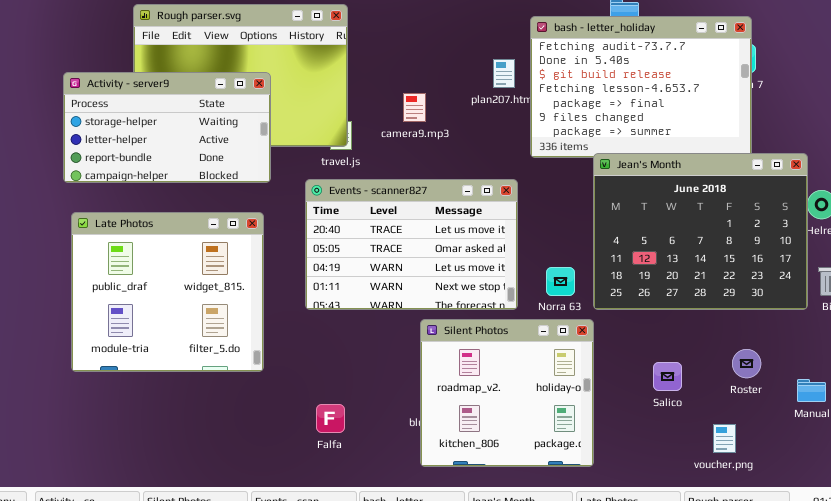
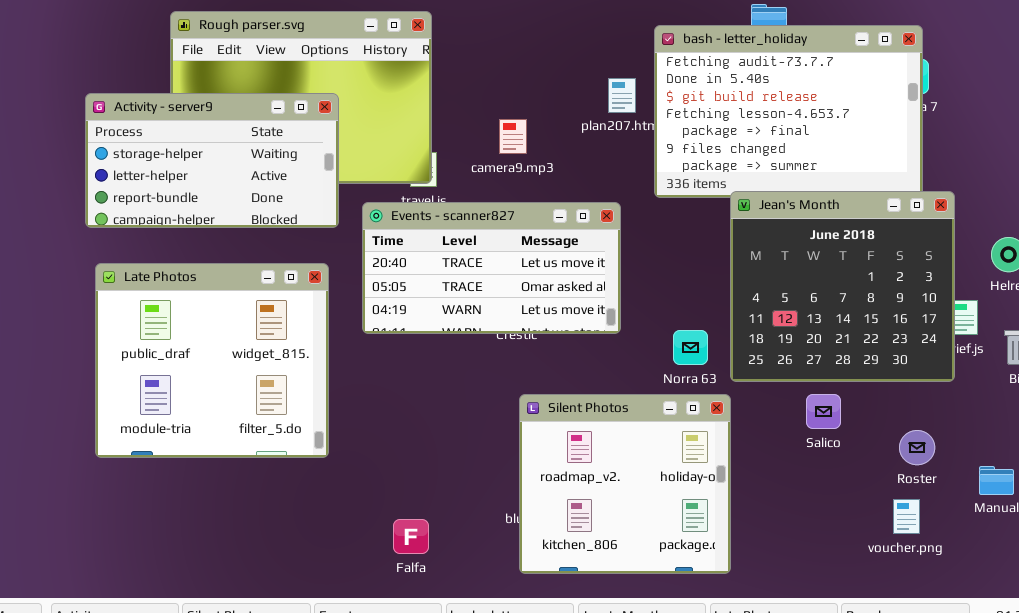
Jean's Month: [593,153,808,310] -> [730,191,955,382], resized
Events - scanner827: [305,179,518,310] -> [362,202,621,334], moved, resized
Salico: [653,362,682,391] -> [806,394,841,429], moved
Falfa: [316,404,345,433] -> [393,519,429,554], moved
voucher.png: [713,424,736,453] -> [893,499,920,534], moved

